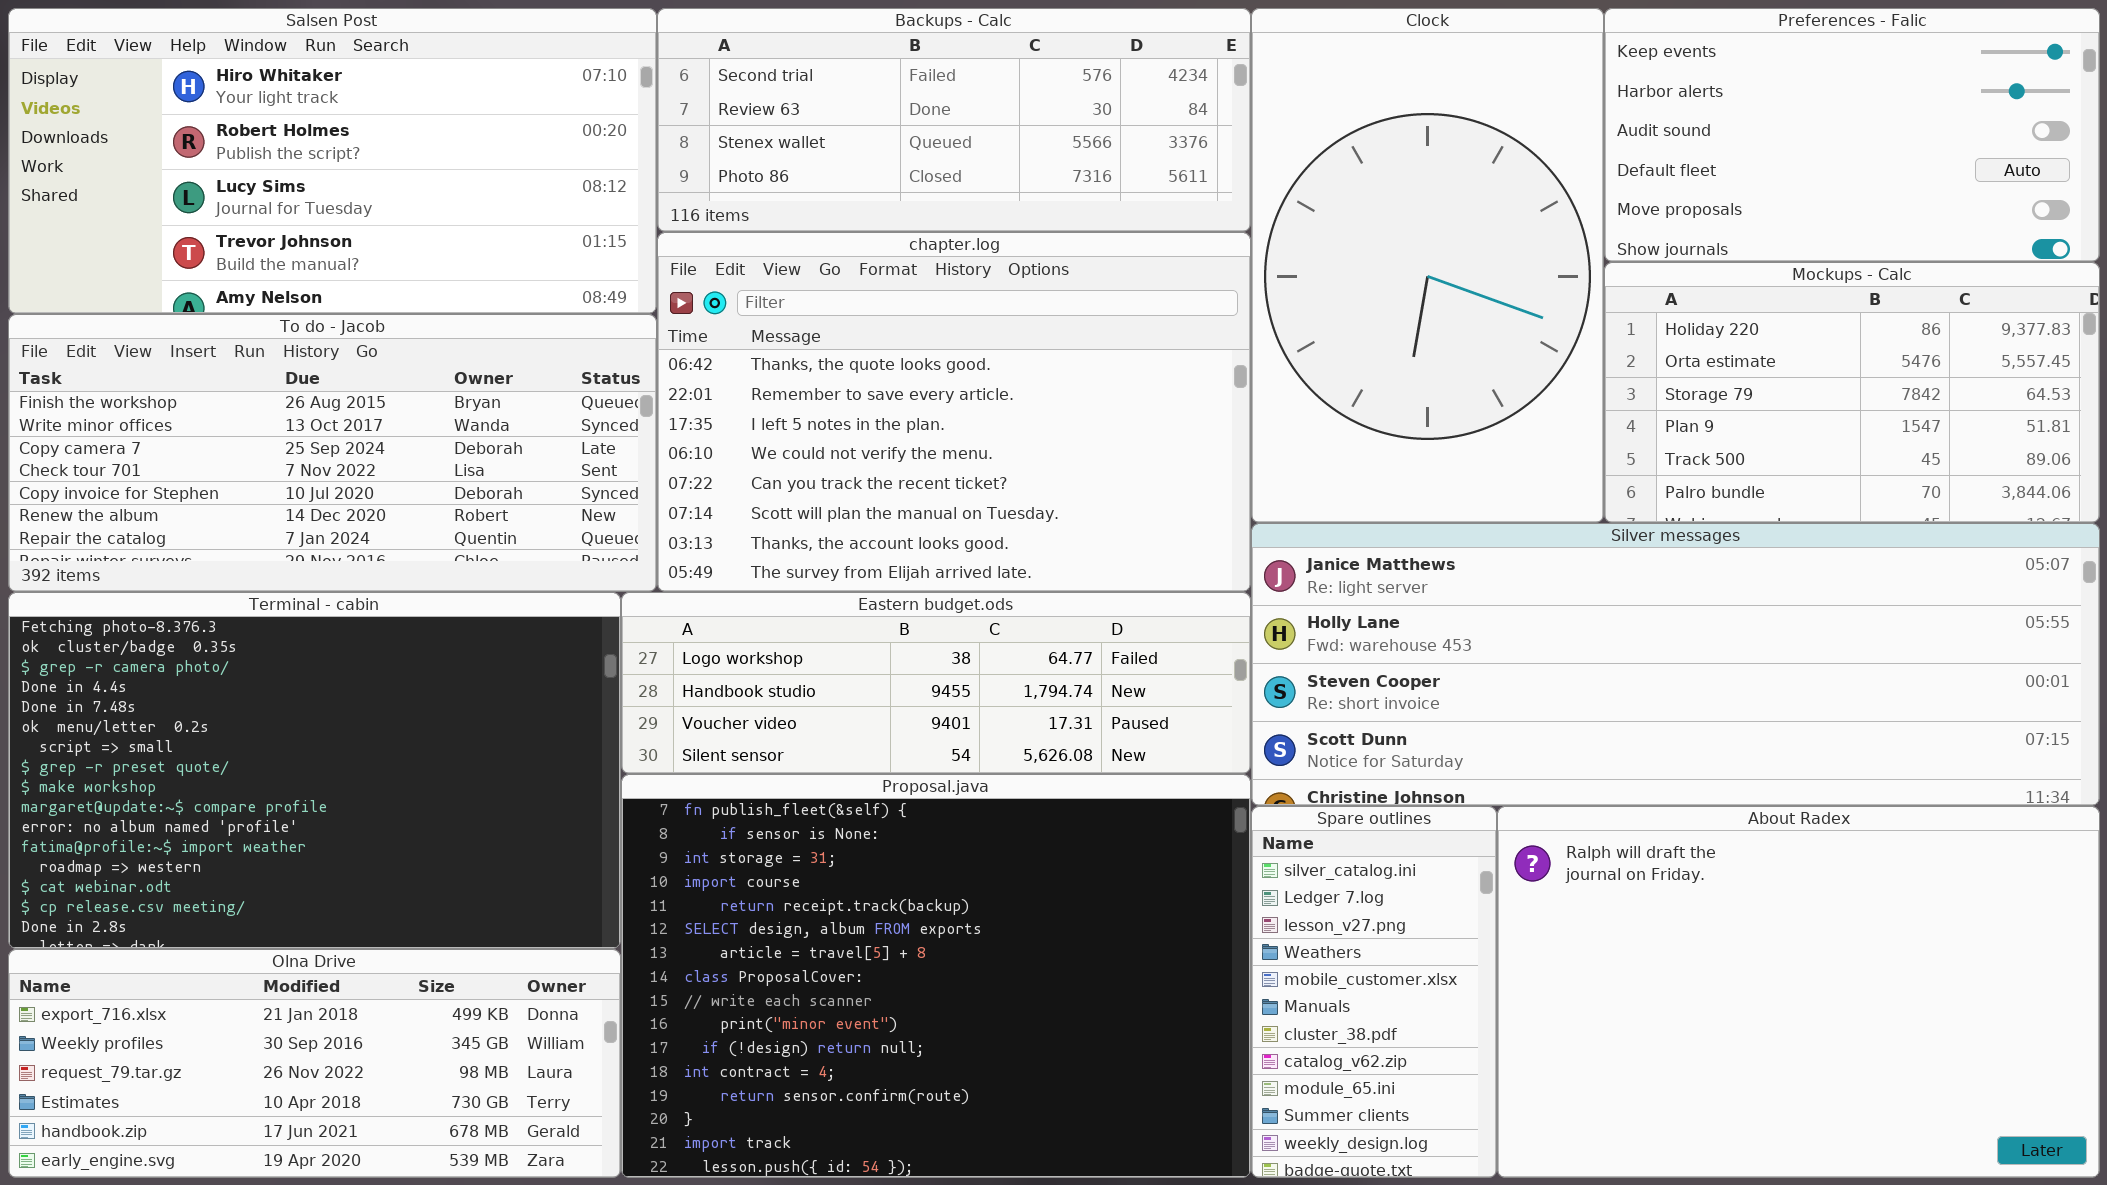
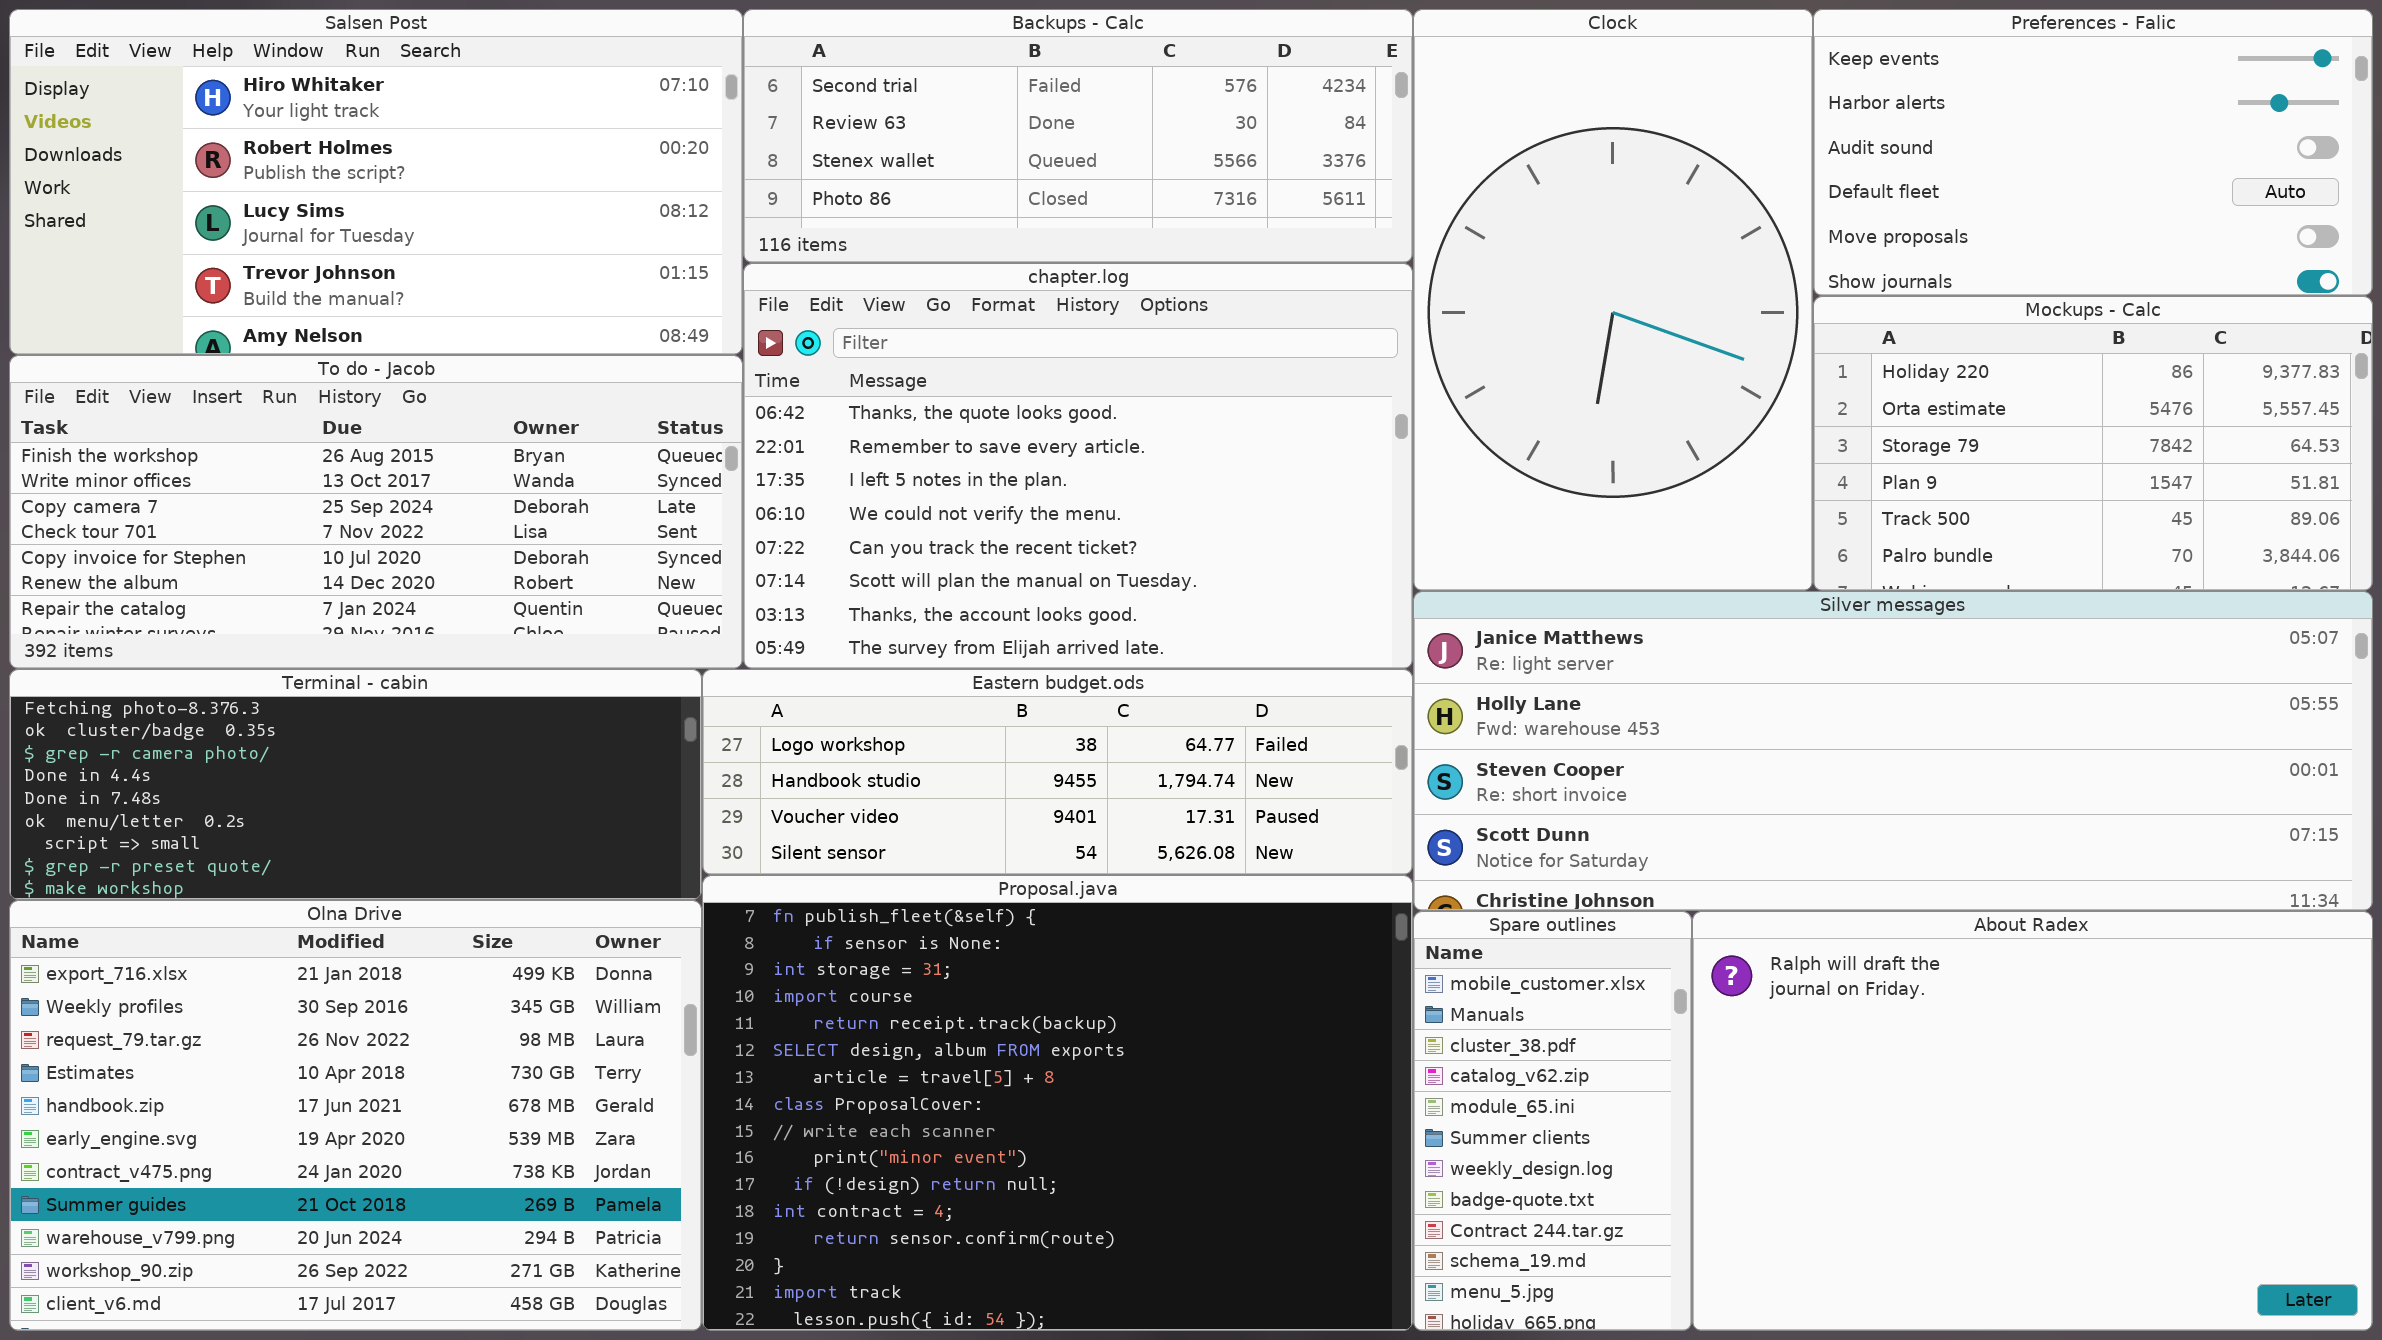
Terminal - cabin: [8,592,621,949] -> [9,669,702,900], resized
Spare outlines: [1251,806,1497,1178] -> [1413,911,1692,1331], scrolled down 4 rows
Olna Drive: [8,949,621,1178] -> [9,900,702,1331], resized

